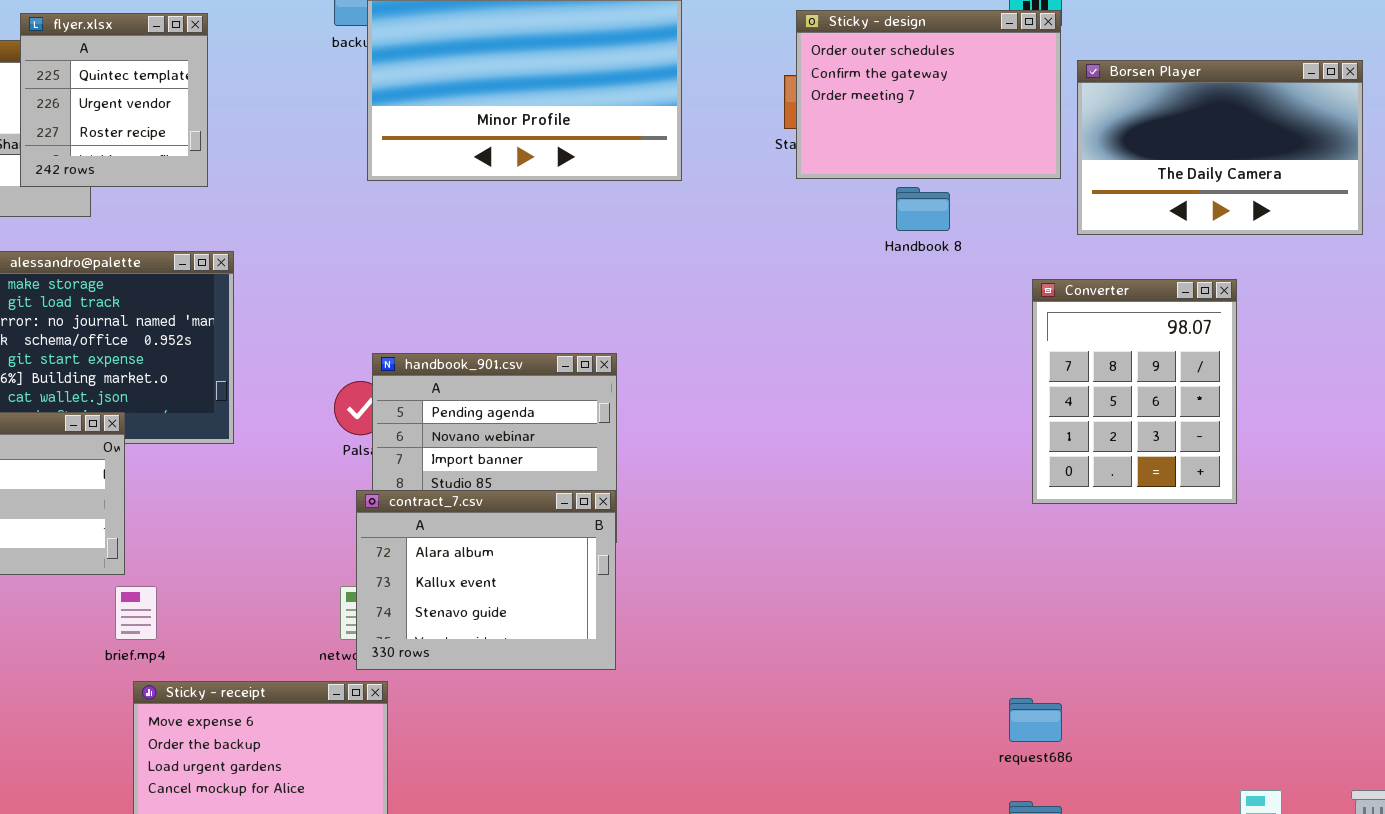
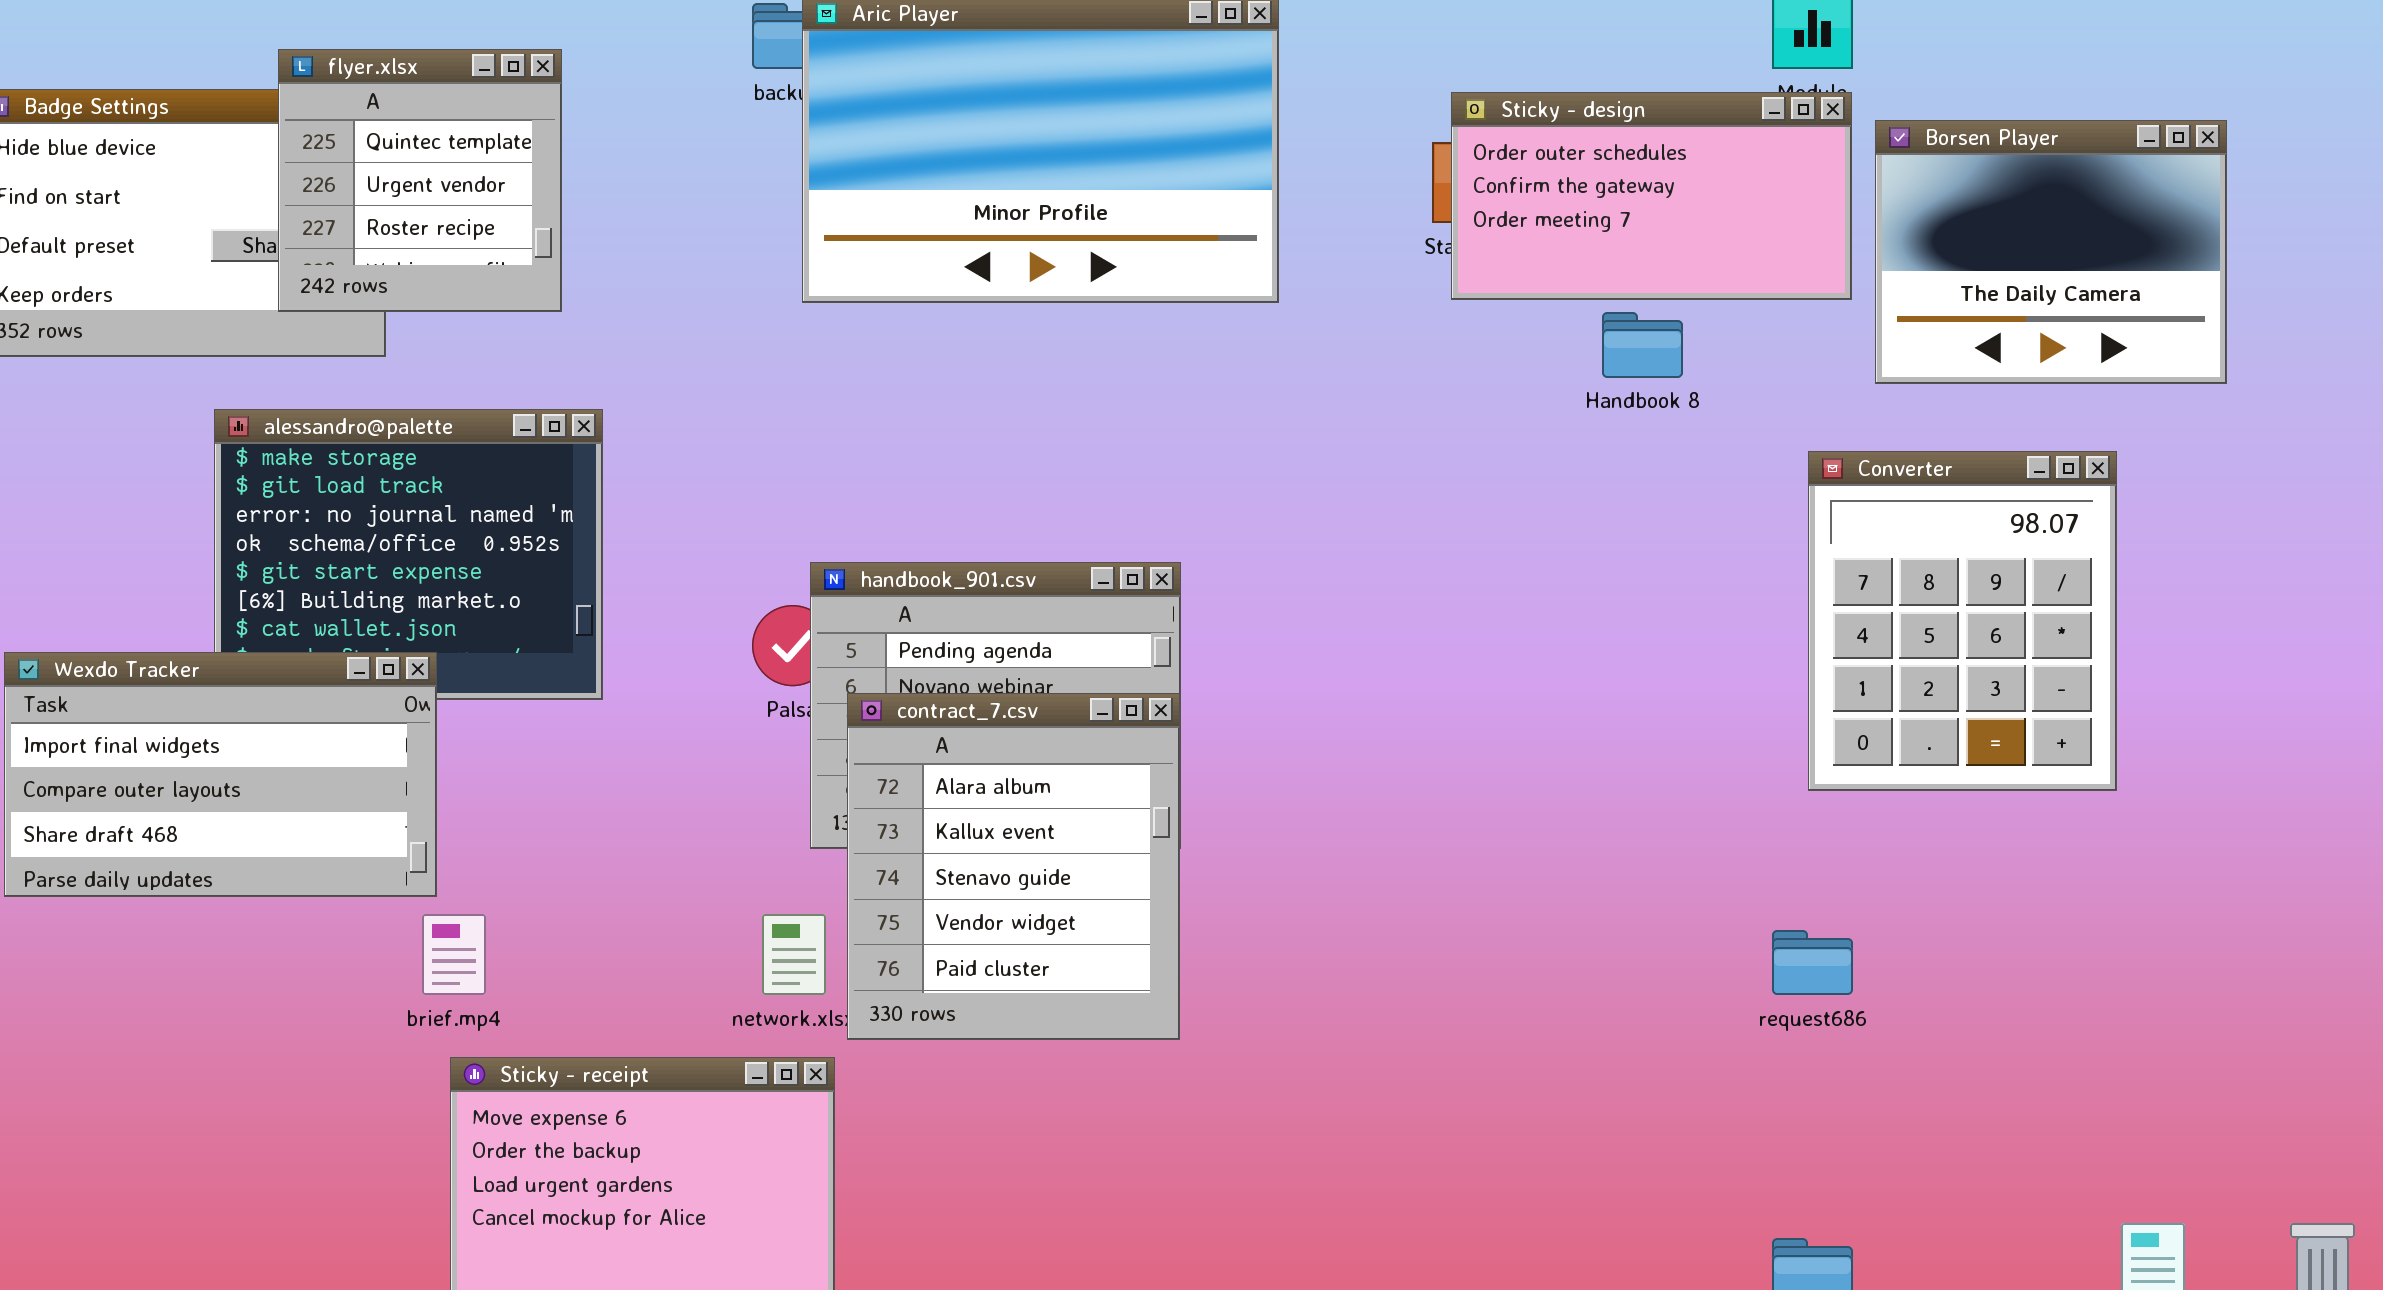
Sticky - design: [796,10,1061,179] -> [1451,92,1852,300], resized
Borsen Player: [1077,60,1363,235] -> [1875,120,2227,384], resized
contract_7.csv: [356,490,616,670] -> [847,693,1180,1040], resized
request686: [1009,698,1062,742] -> [1772,930,1853,995], moved

